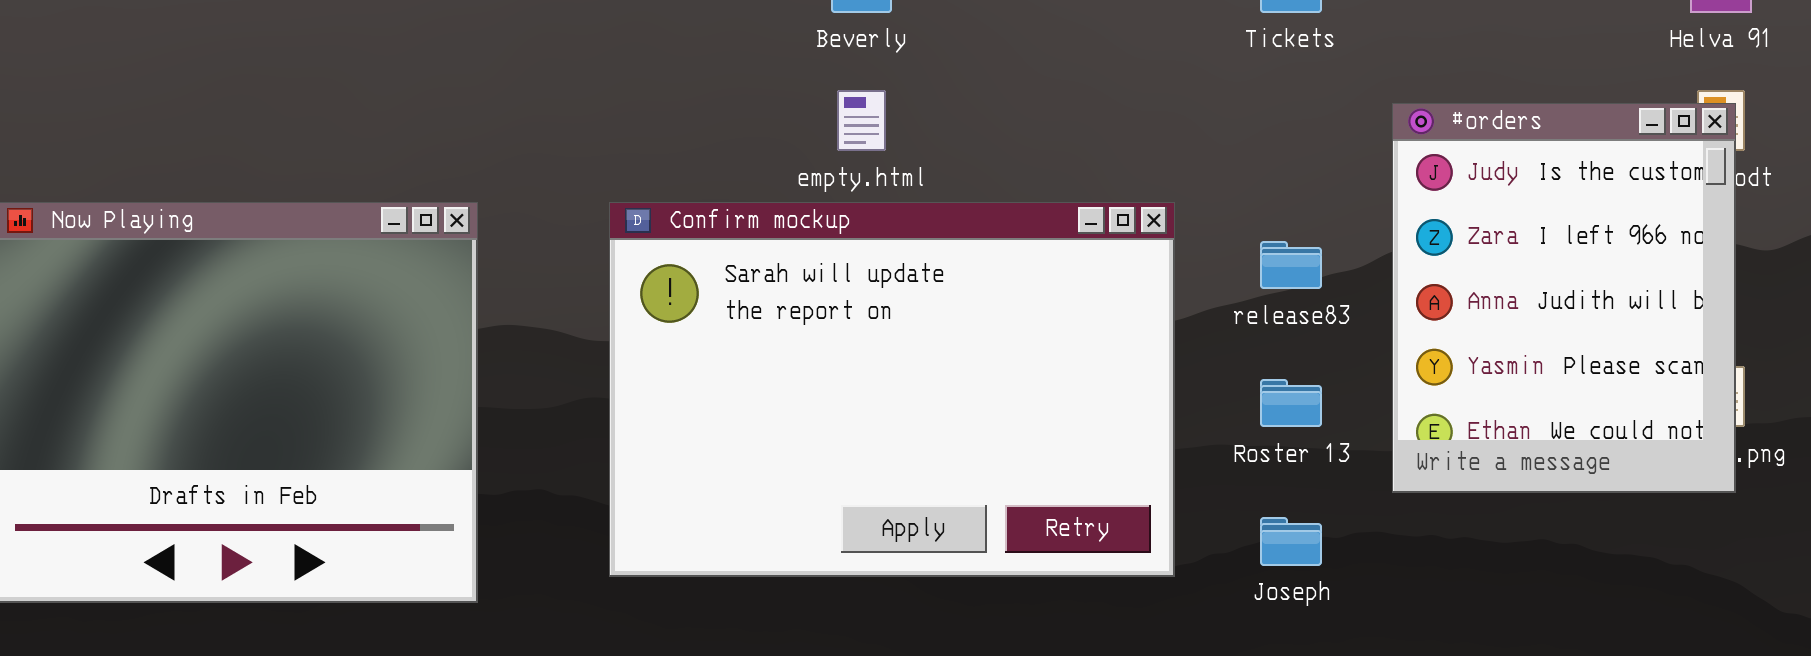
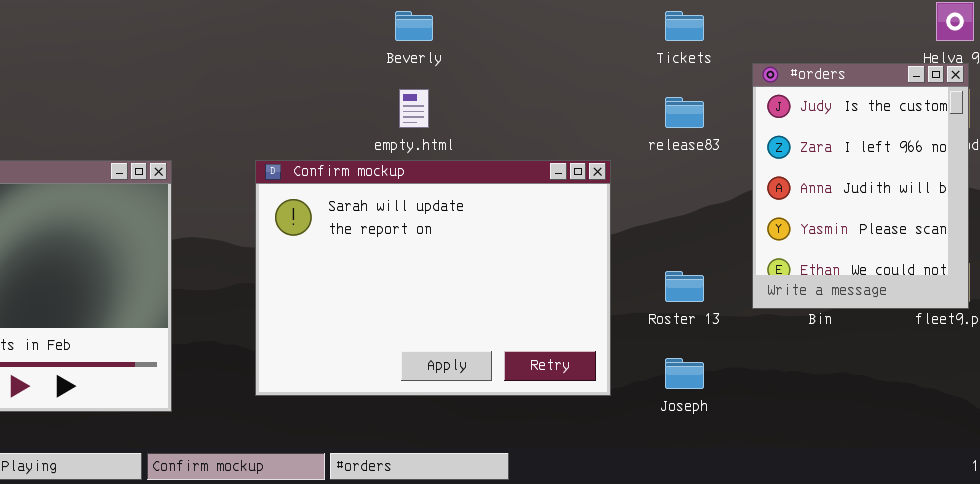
#orders: [1392,103,1736,493] -> [752,63,969,309], moved
release83: [1260,241,1322,289] -> [665,97,704,128], moved

